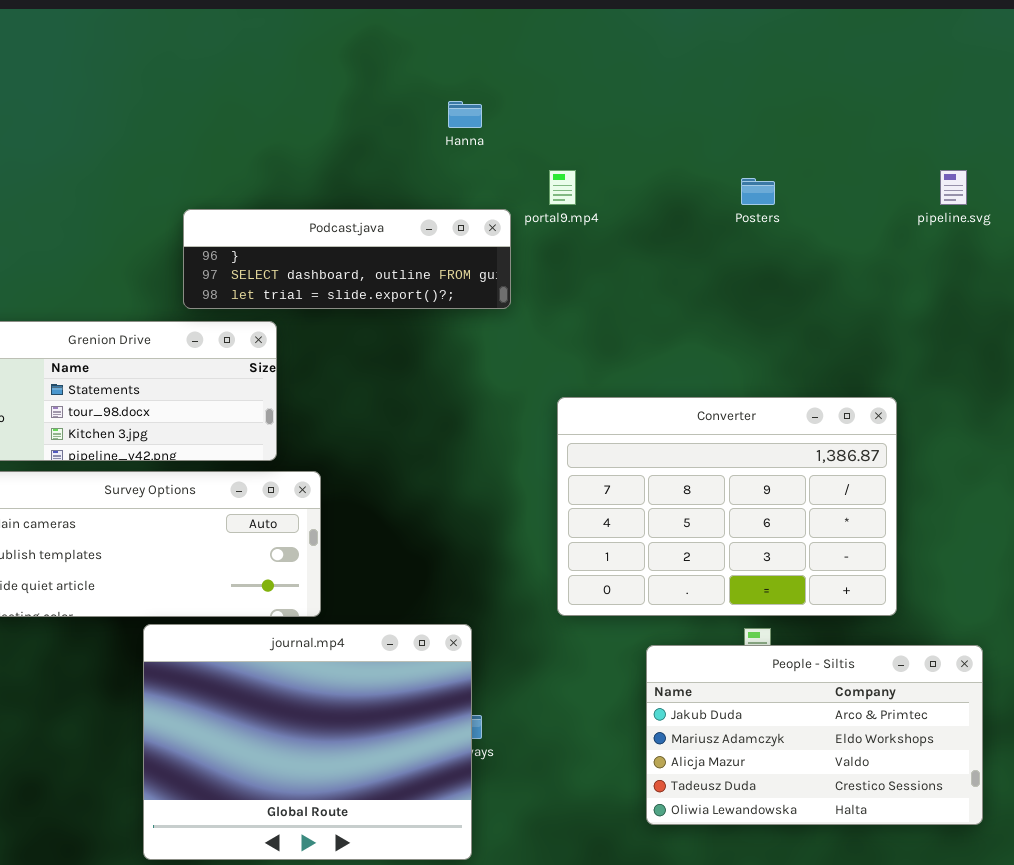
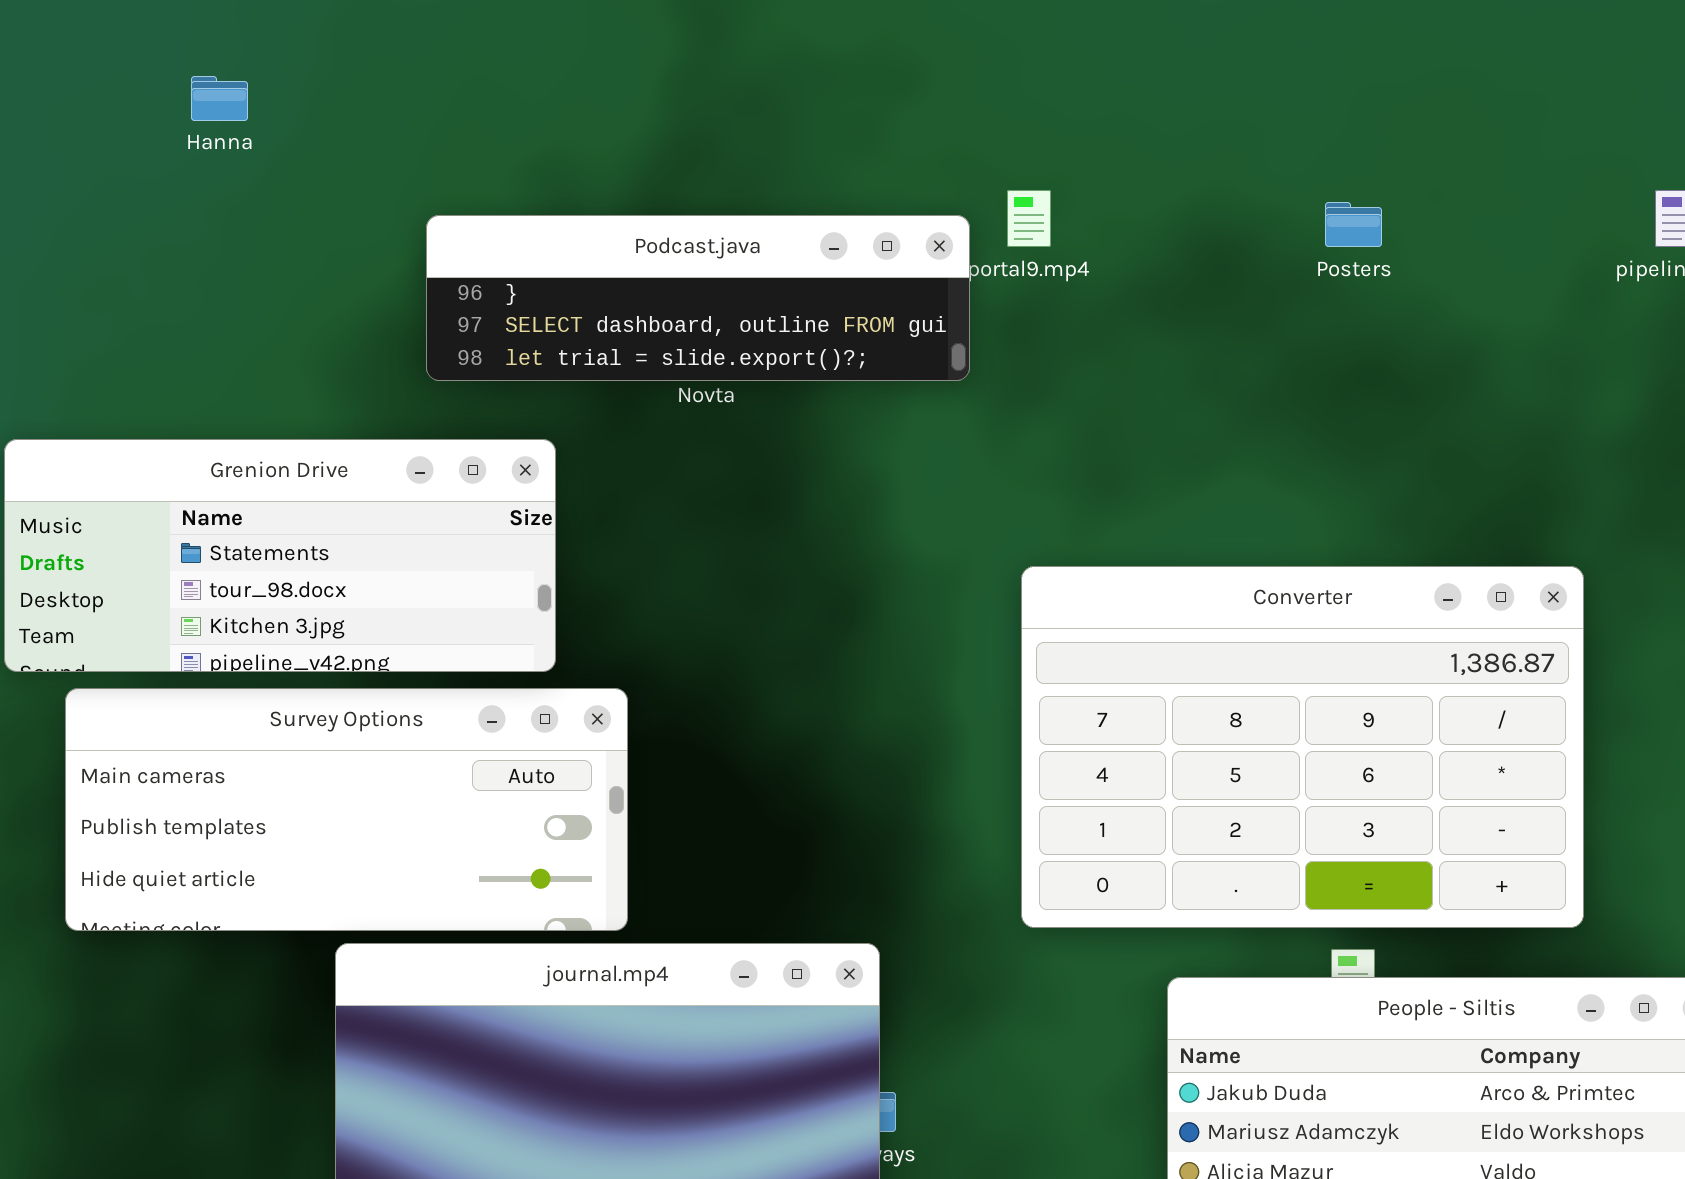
Hanna: [448,101,482,128] -> [191,76,248,121], moved
Podcast.java: [183,209,511,309] -> [426,215,970,381], moved

